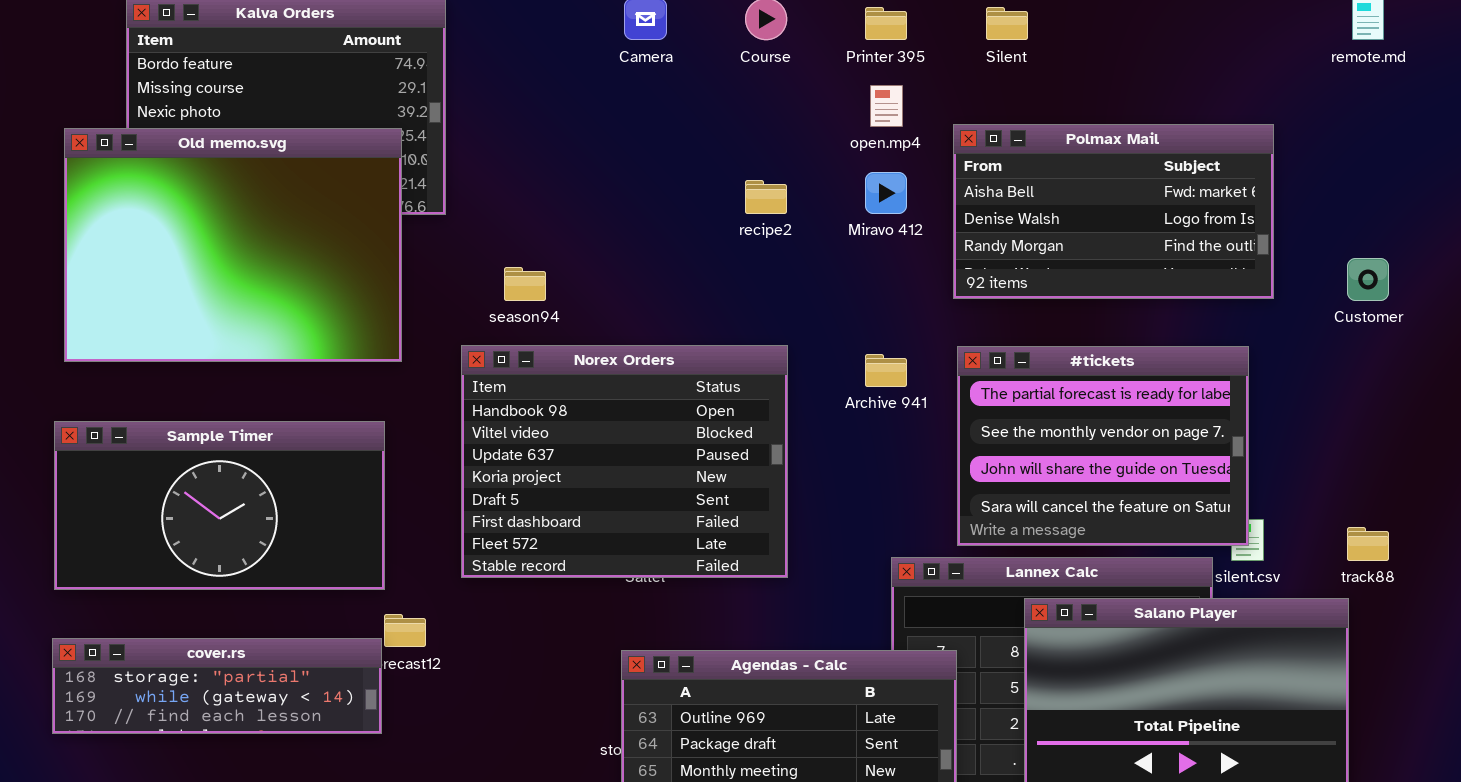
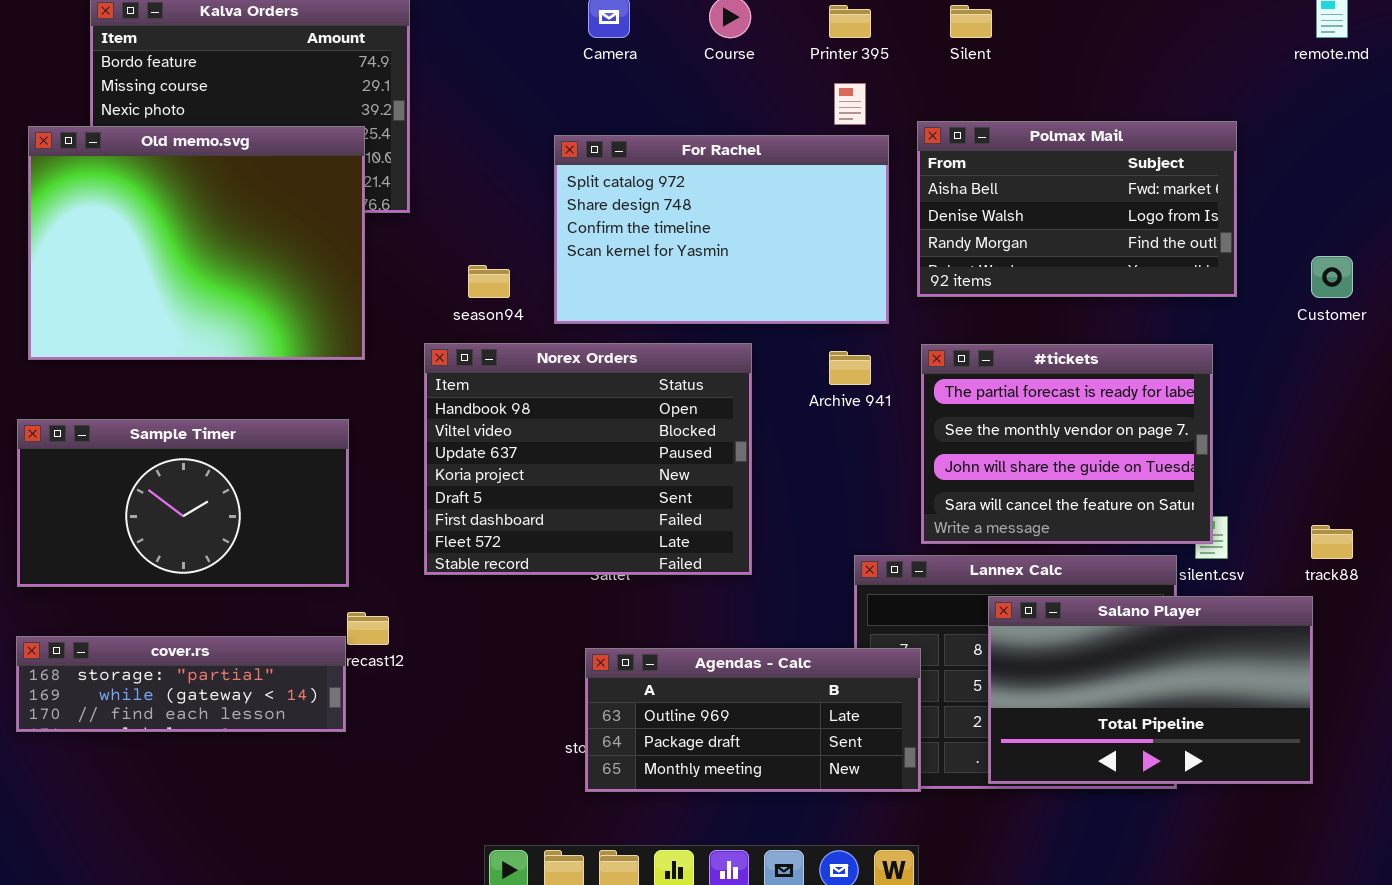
For Rachel: none -> [554,135,889,324], opened

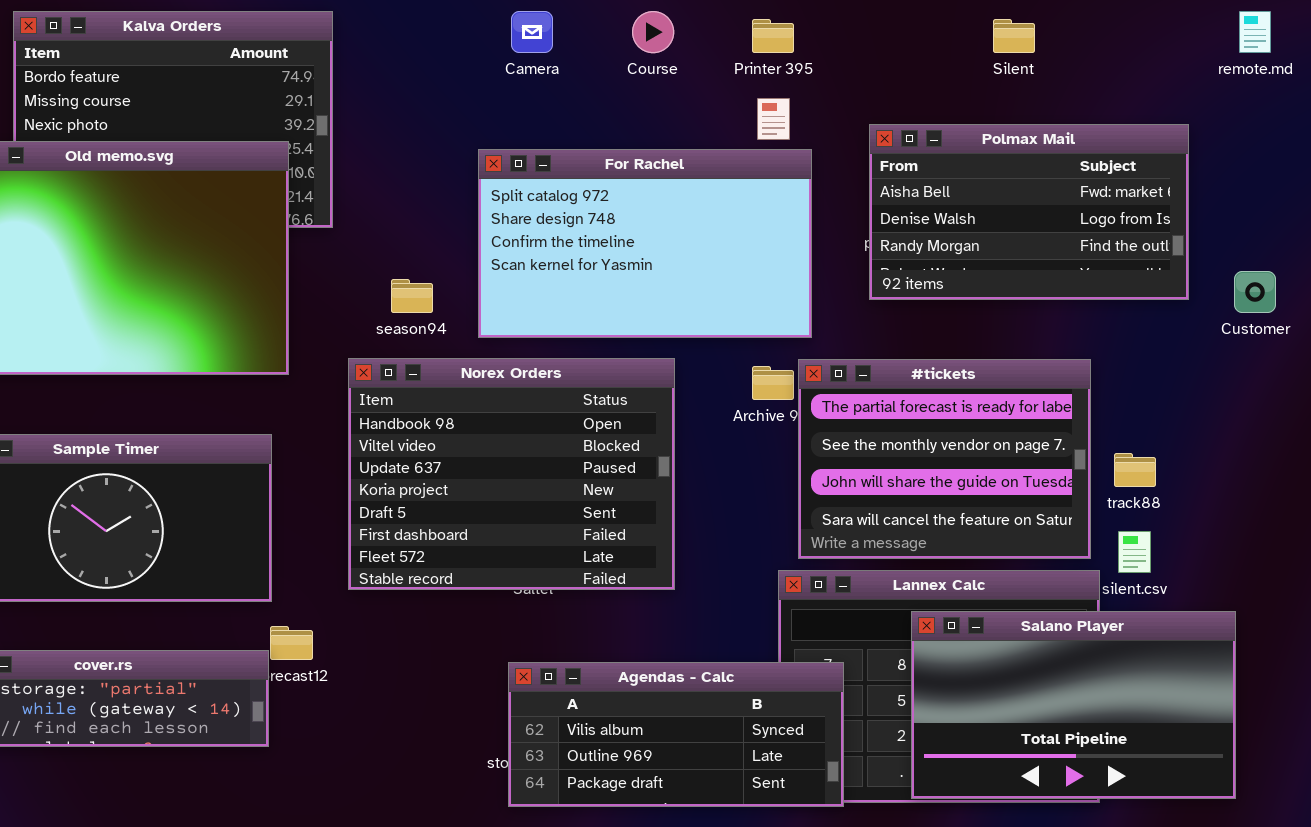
Silent: [950,5,992,38] -> [993,19,1035,53], moved
Polmax Mail: [917,121,1237,297] -> [869,124,1189,300], moved
#tickets: [921,344,1213,544] -> [798,359,1091,559], moved
track88: [1311,525,1353,559] -> [1114,453,1156,487], moved
Agendas - Calc: [585,648,921,792] -> [508,662,844,807], scrolled up 1 row

